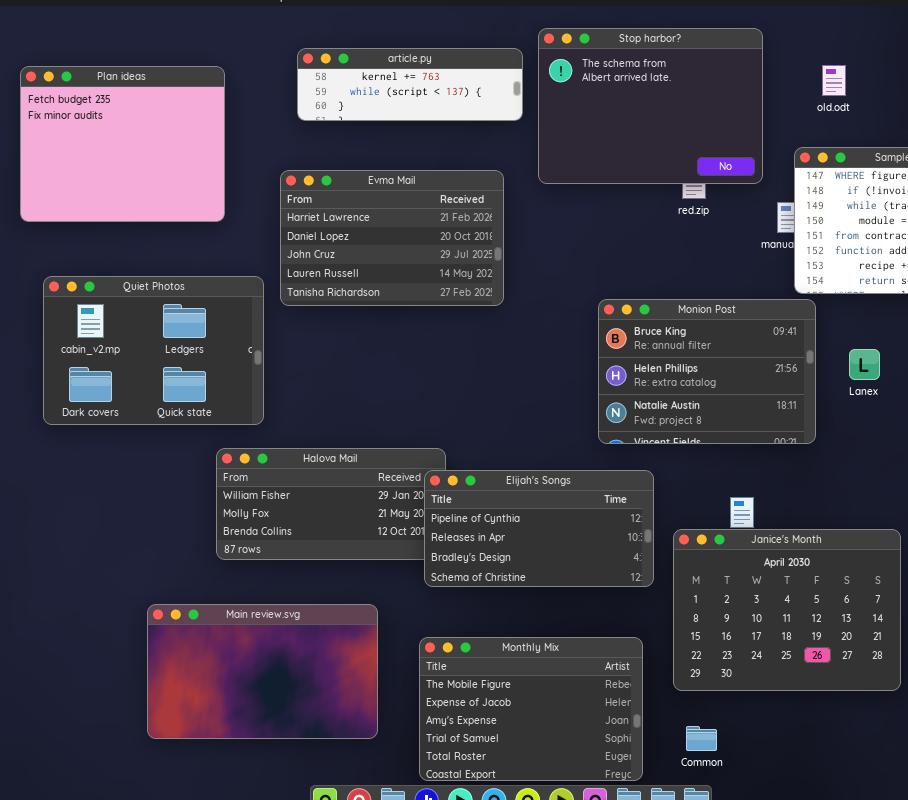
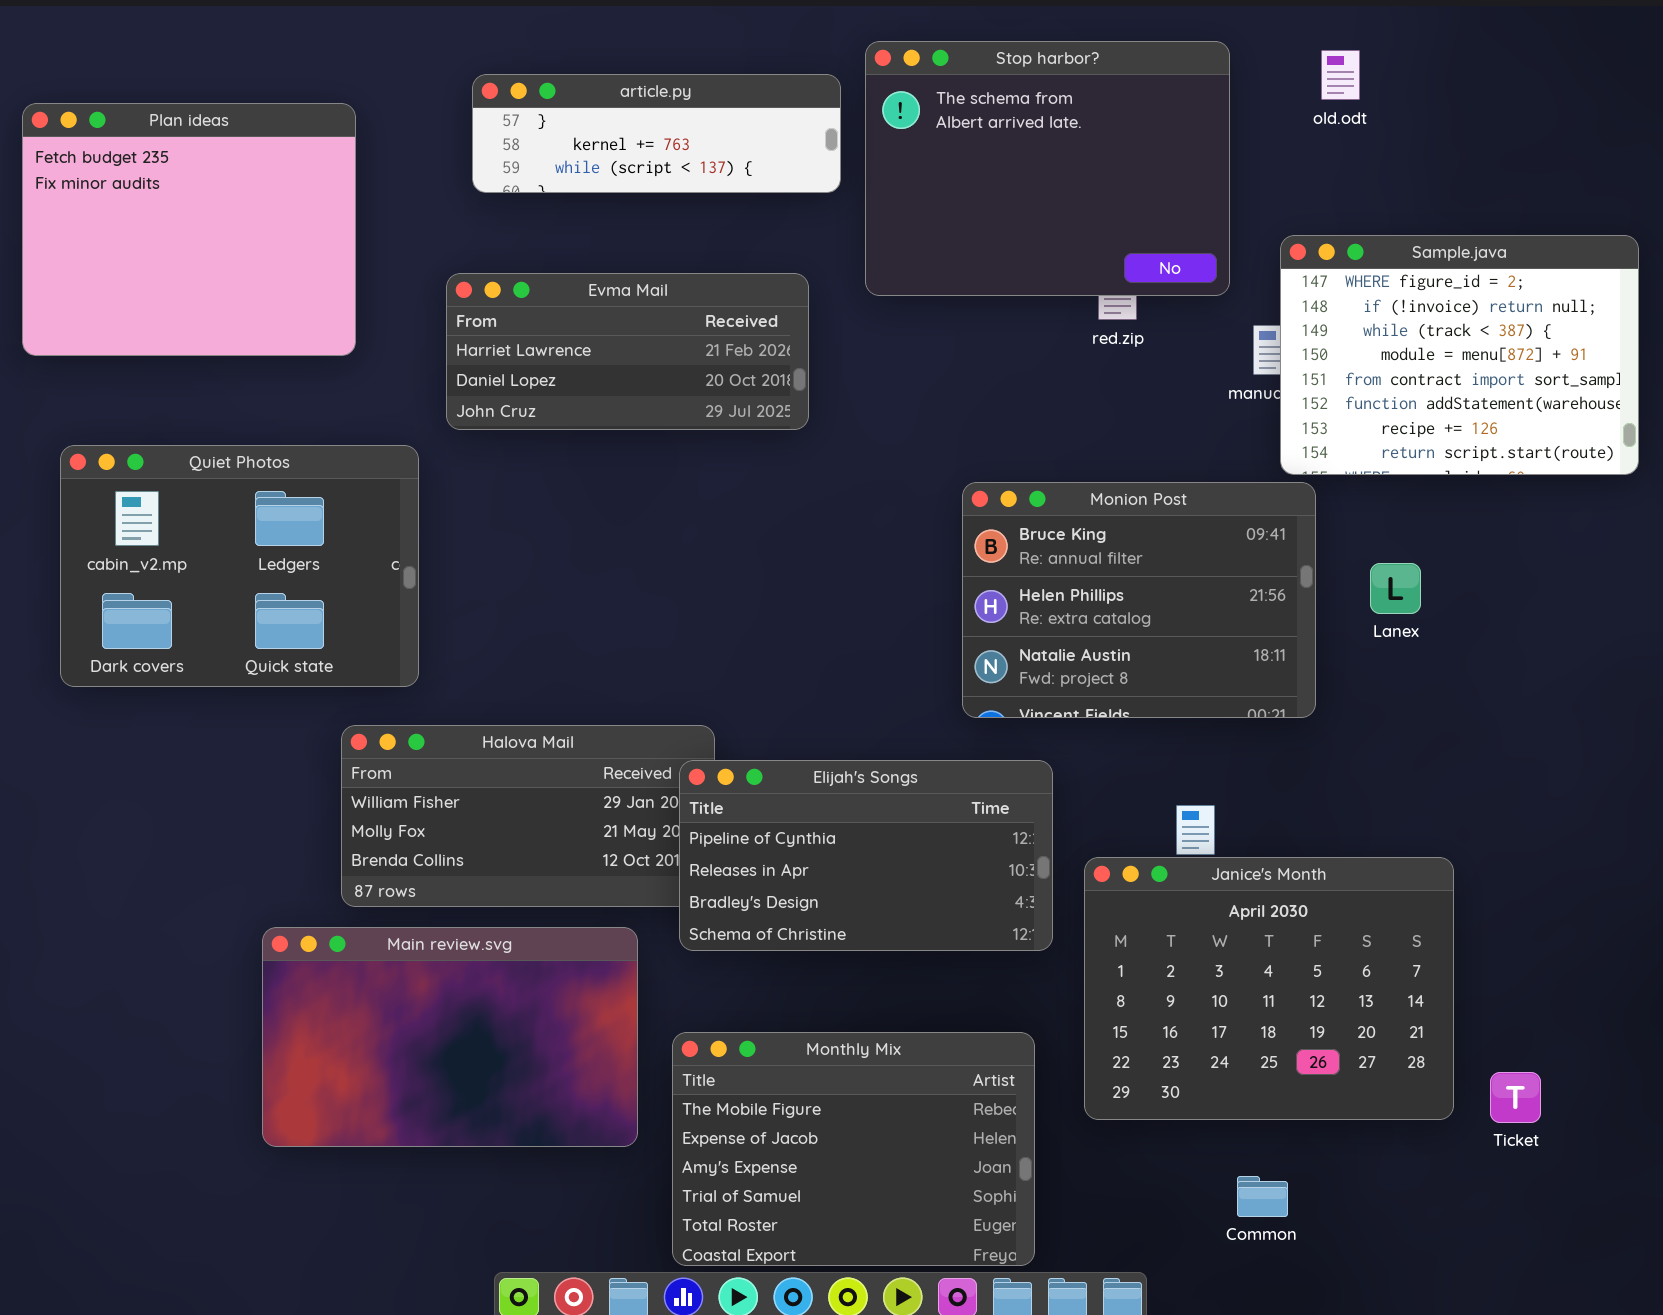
article.py: [297,48,523,121] -> [472,74,841,193], scrolled up 1 row
old.odt: [822,65,846,96] -> [1321,50,1360,100], moved
Evma Mail: [280,170,504,306] -> [446,273,809,430], resized
Main review.svg: [147,604,378,739] -> [262,927,638,1147], moved
Common: [686,726,717,751] -> [1237,1176,1288,1217], moved

